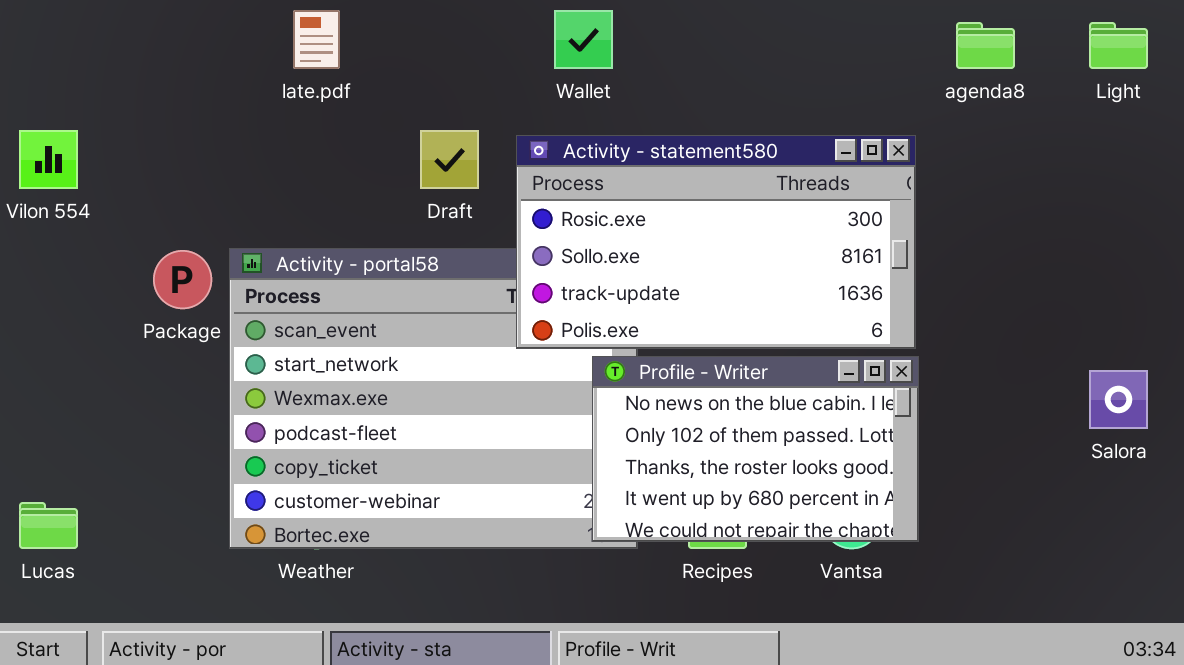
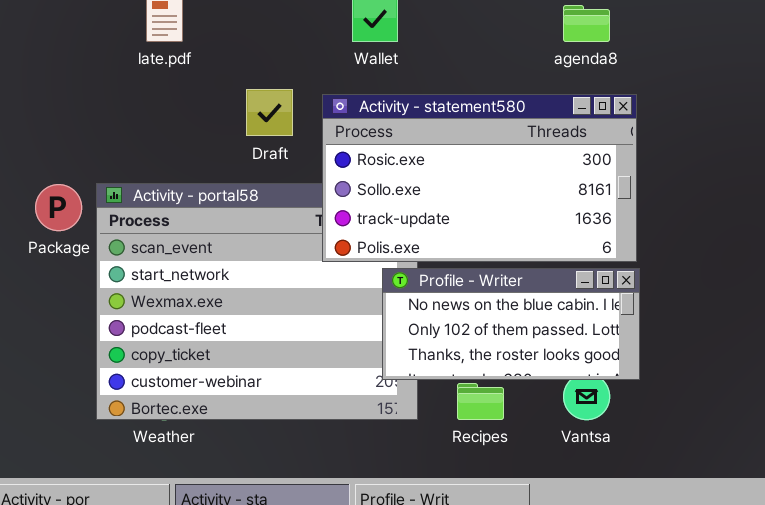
agenda8: [956,22,1015,69] -> [563,5,610,42], moved
Profile - Writer: [592,356,919,542] -> [382,268,640,380], resized

